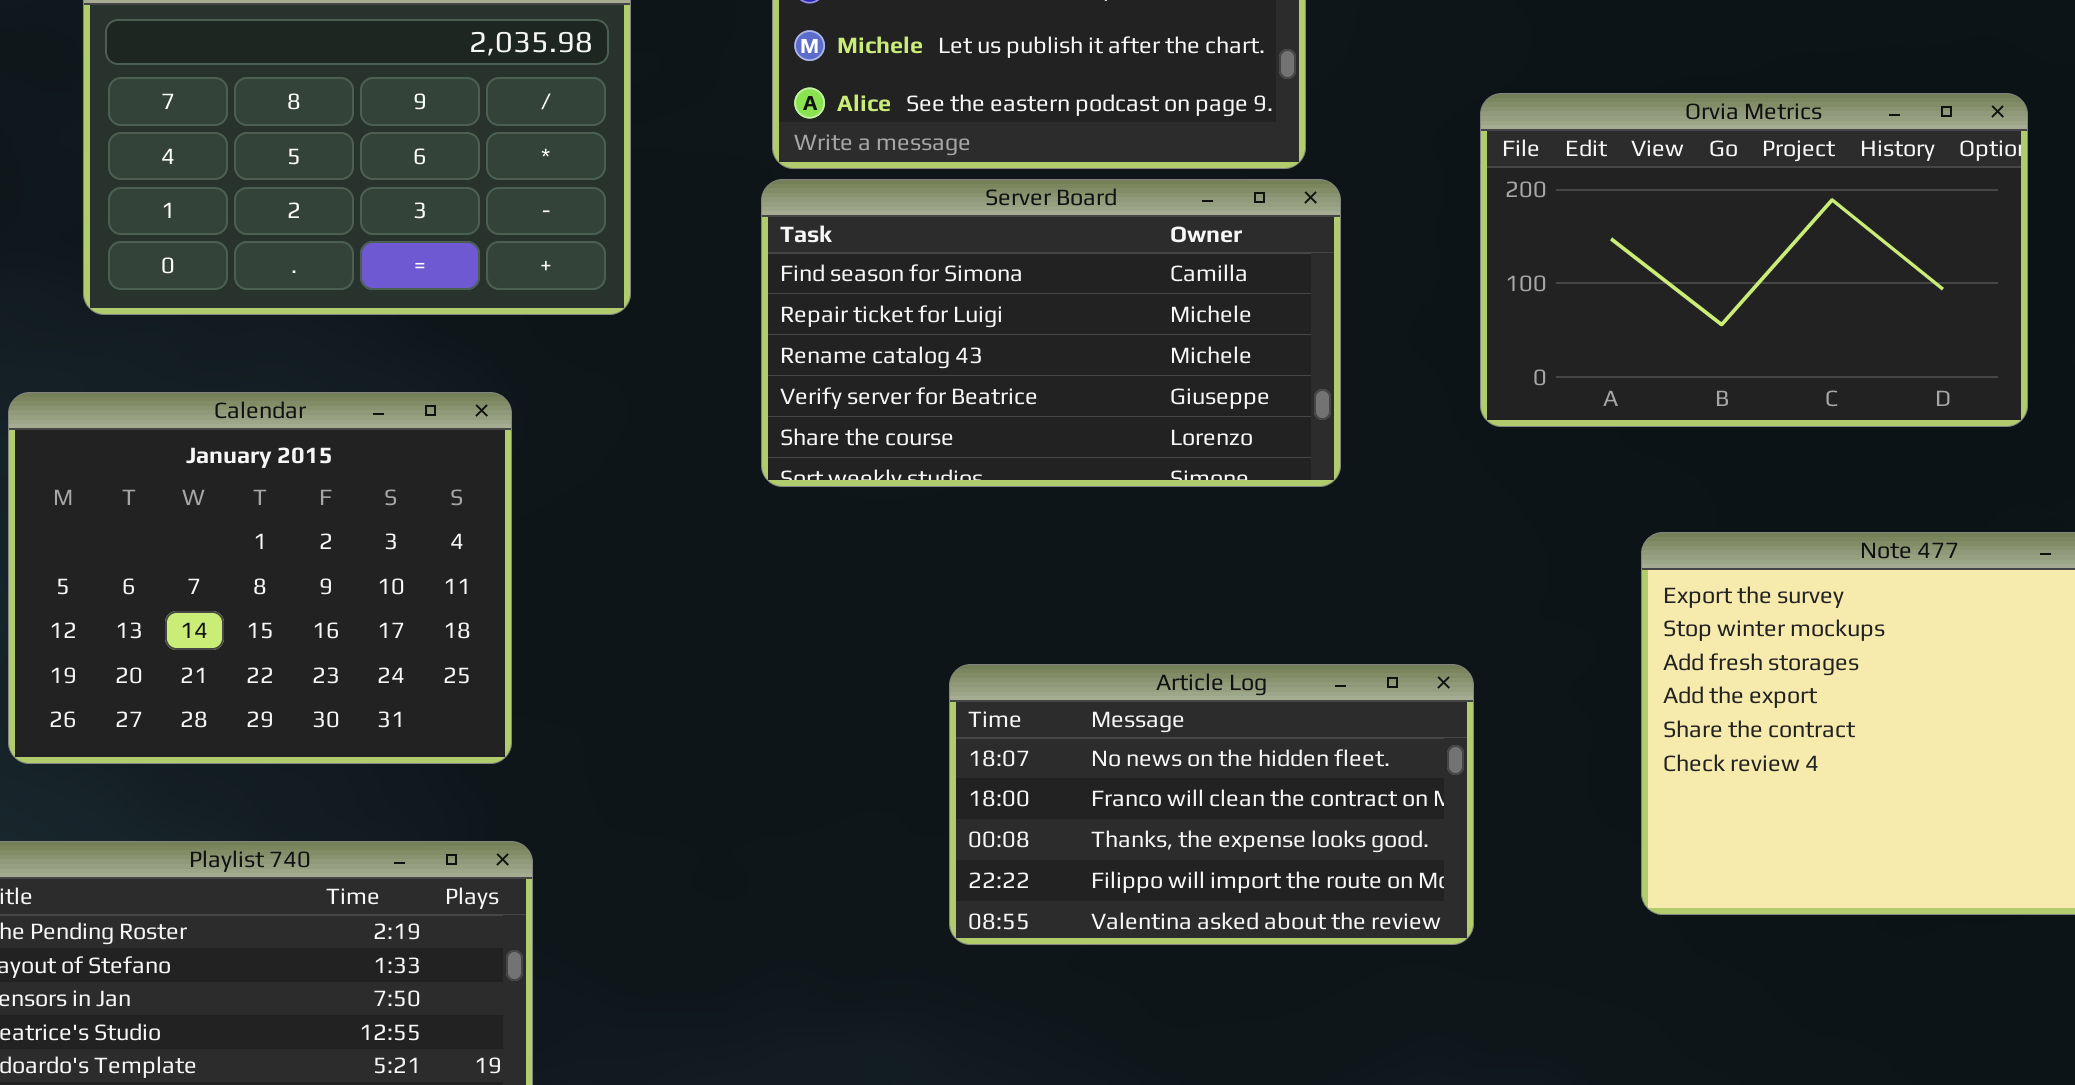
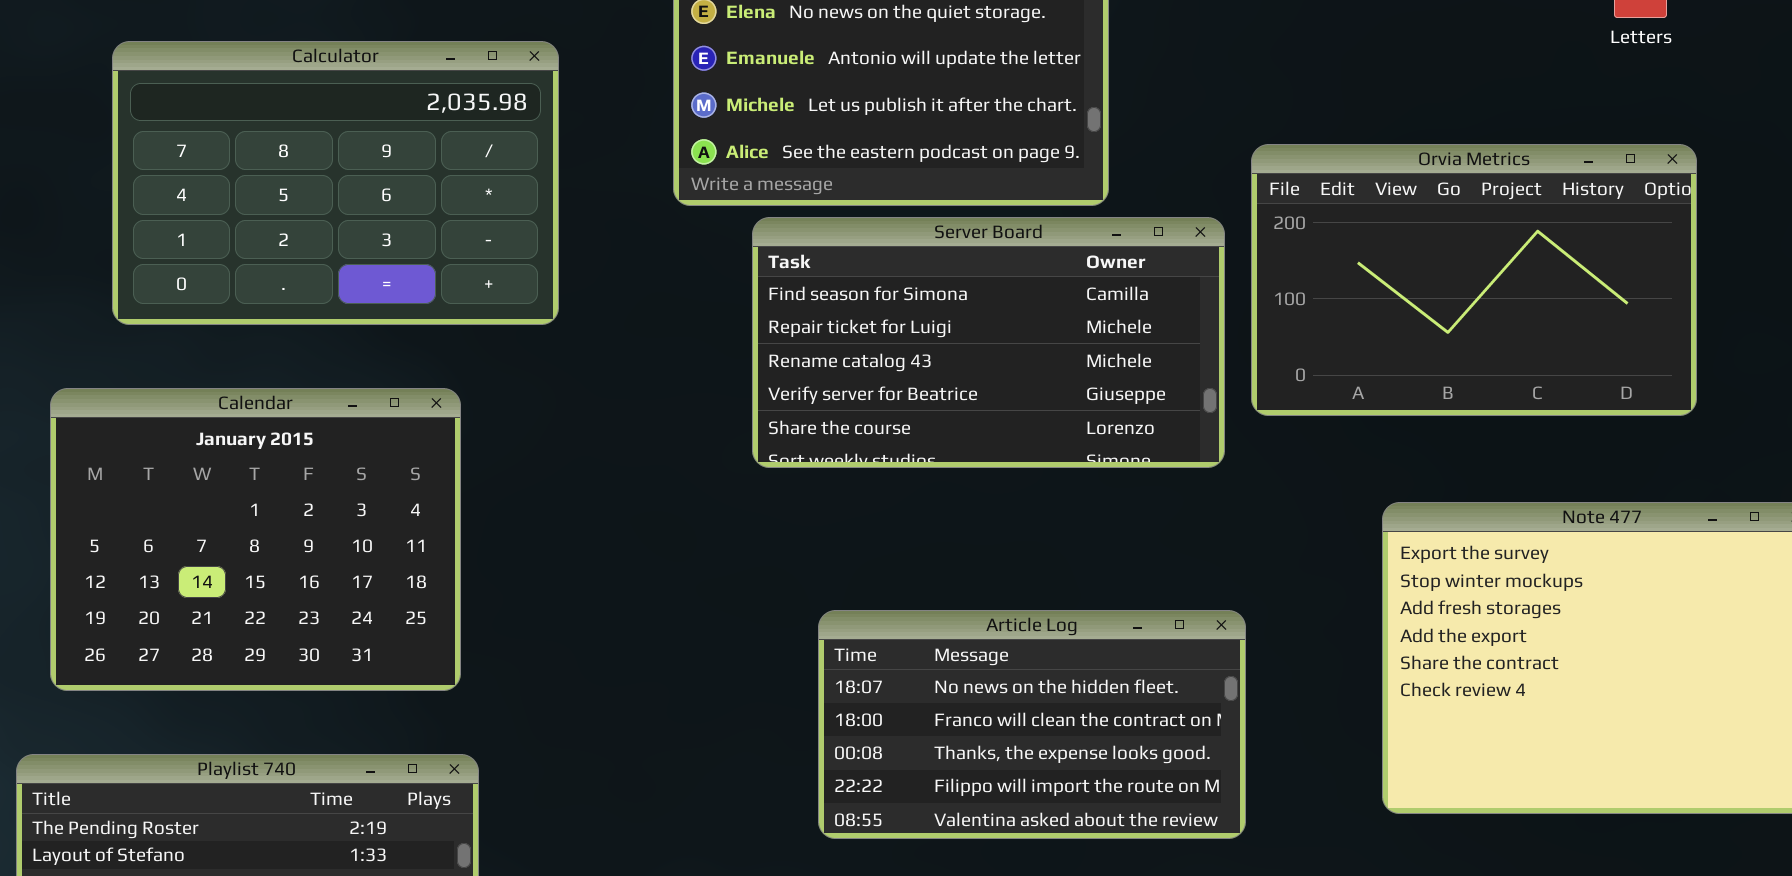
Server Board: [761,179,1341,487] -> [752,217,1225,468], moved

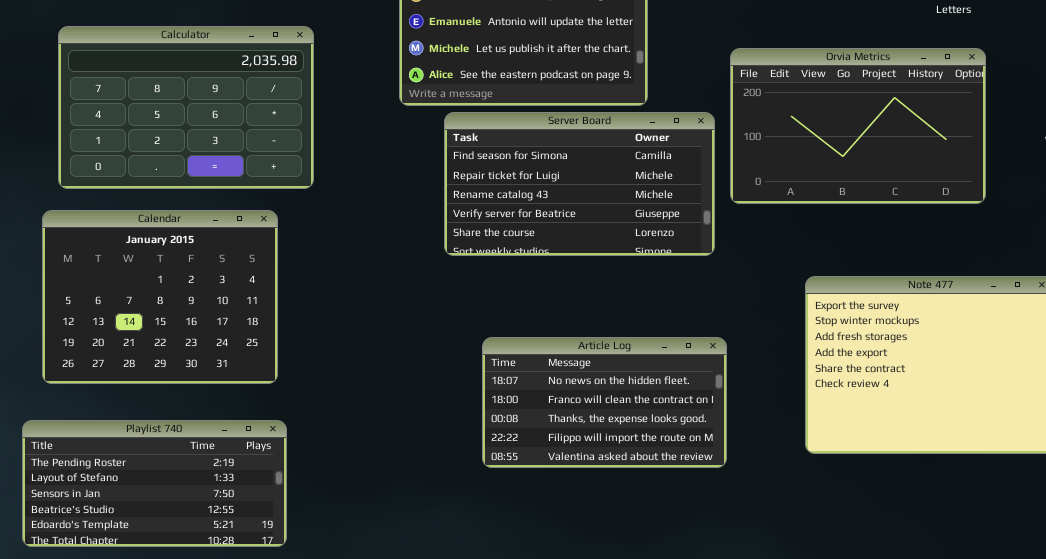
Calculator: [112,41,559,325] -> [58,26,314,189], moved
Orvia Metrics: [1251,144,1697,416] -> [730,48,986,204], moved

